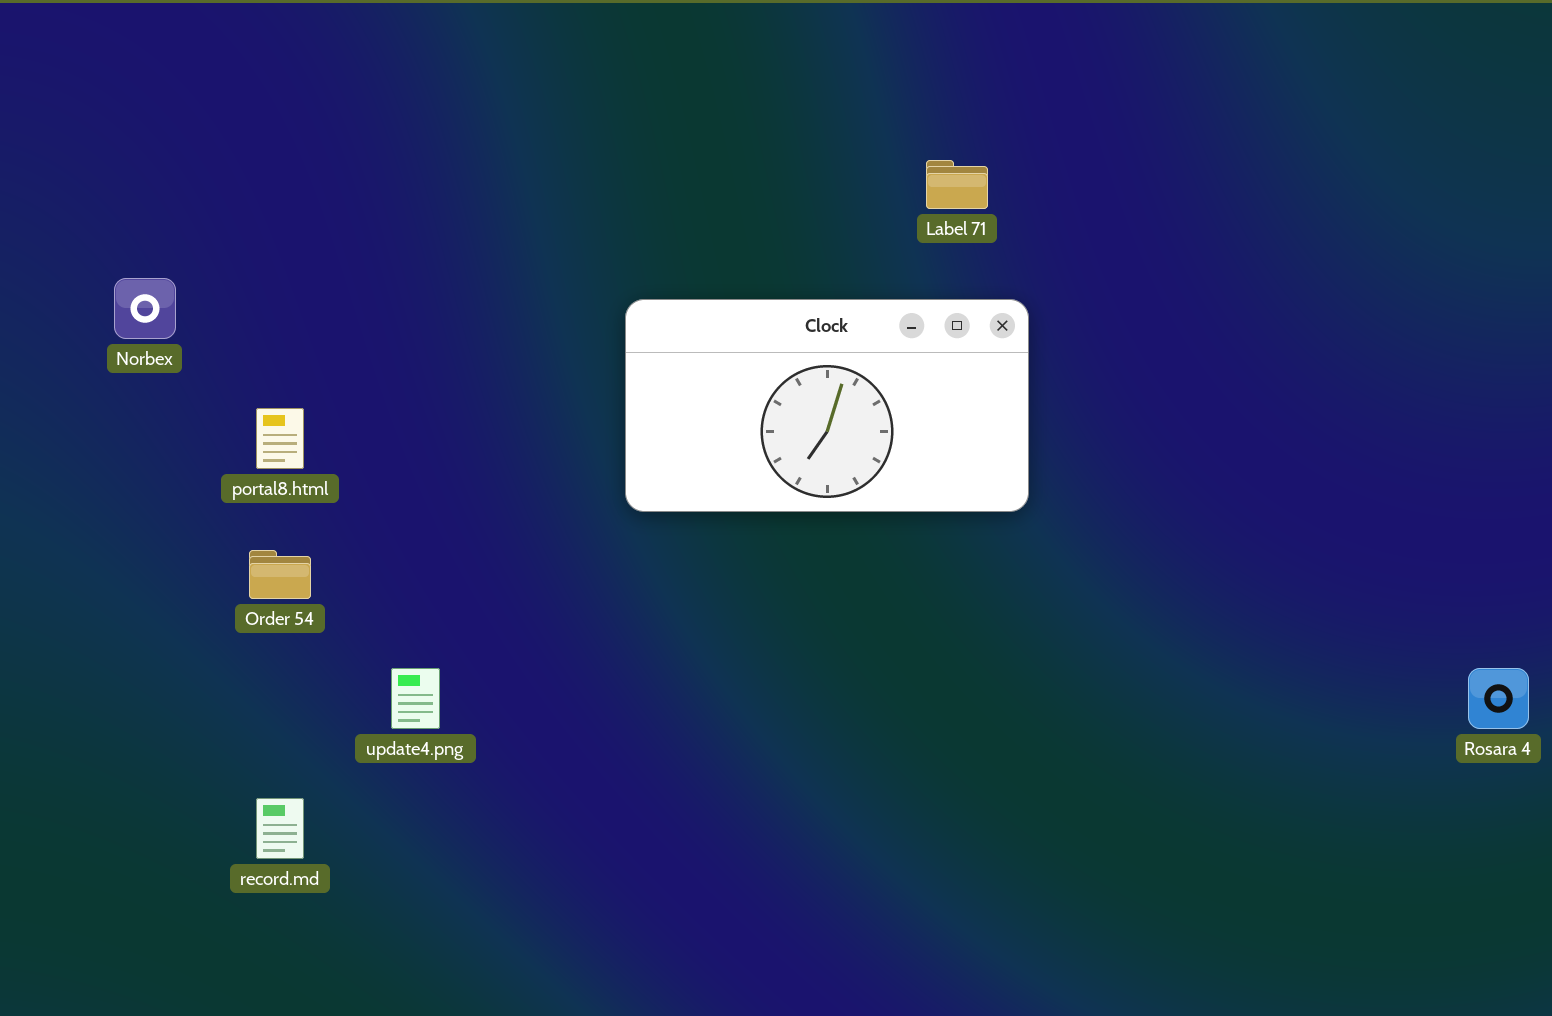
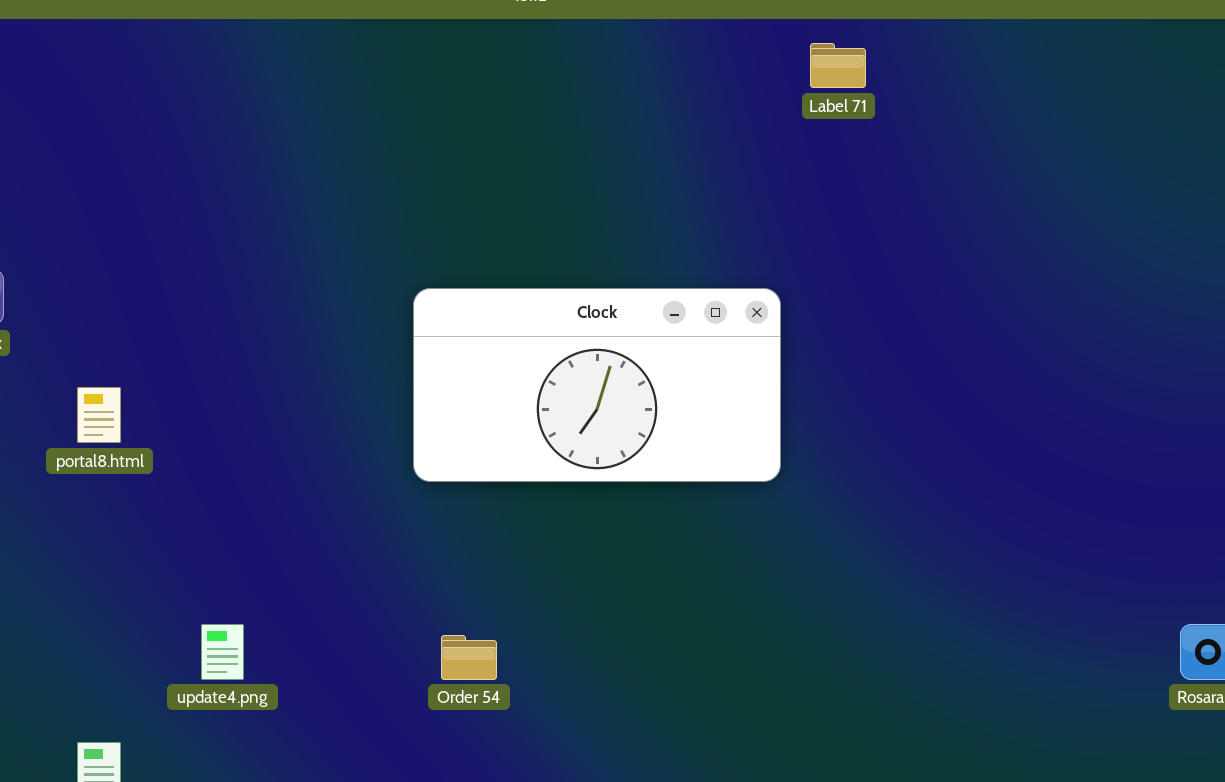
Label 71: [926,160,988,209] -> [810,43,866,88], moved
Order 54: [249,550,311,599] -> [441,635,497,680], moved

